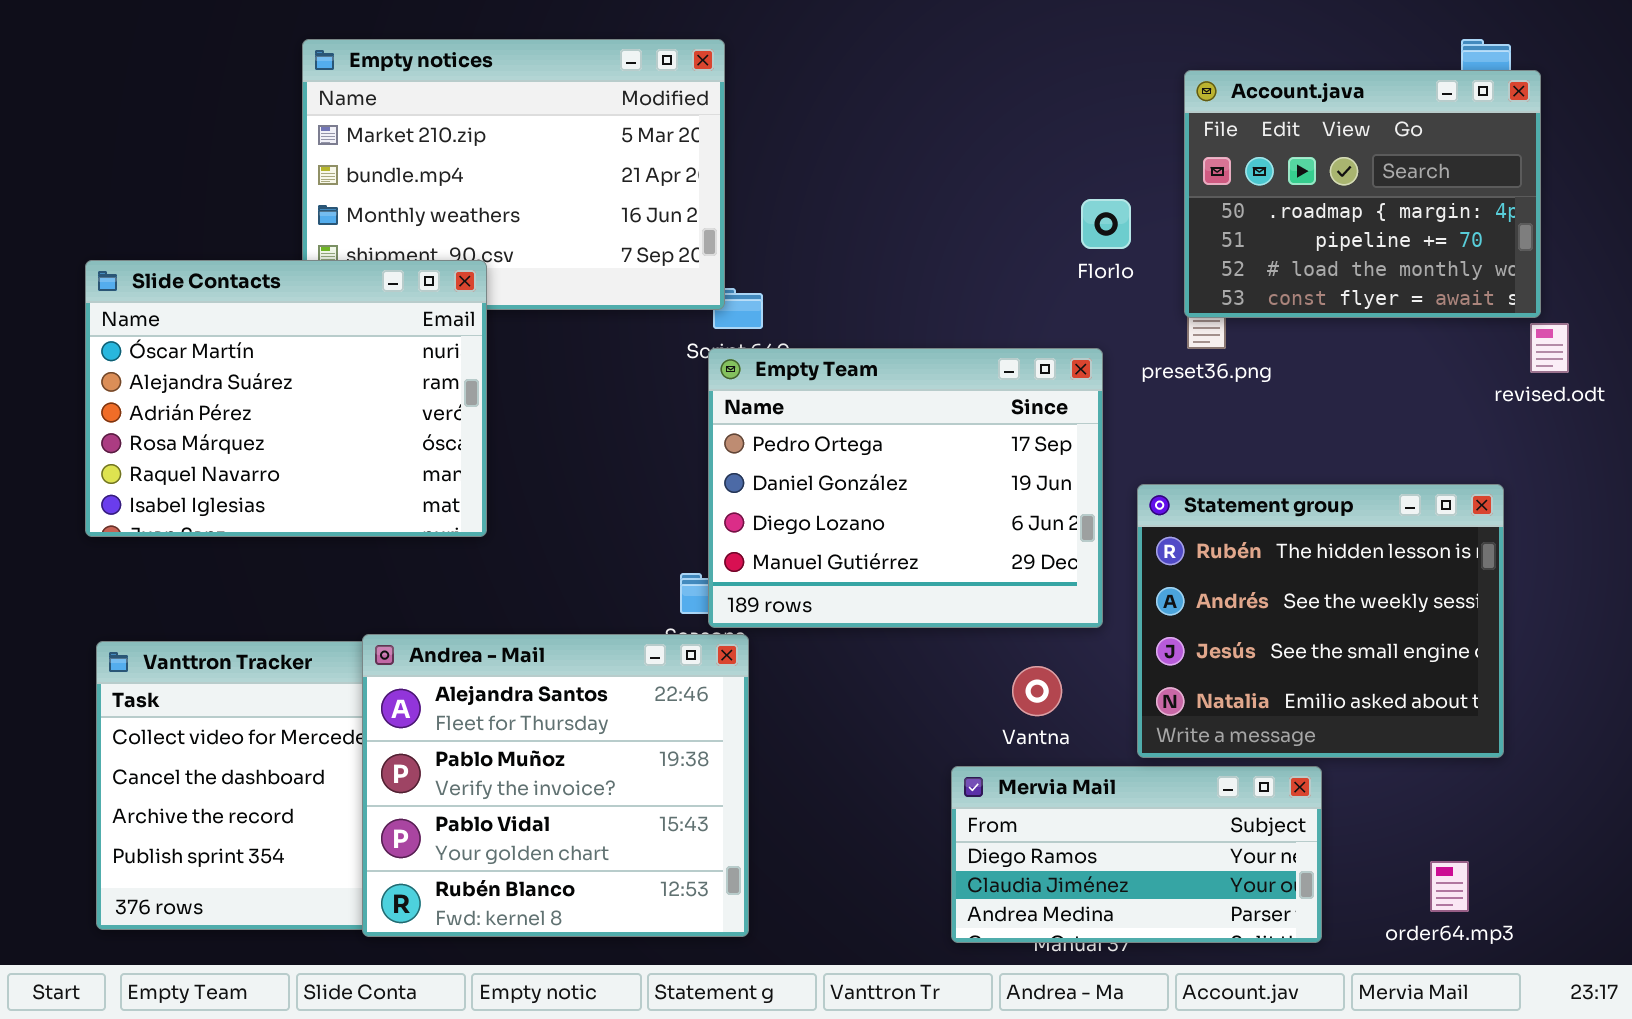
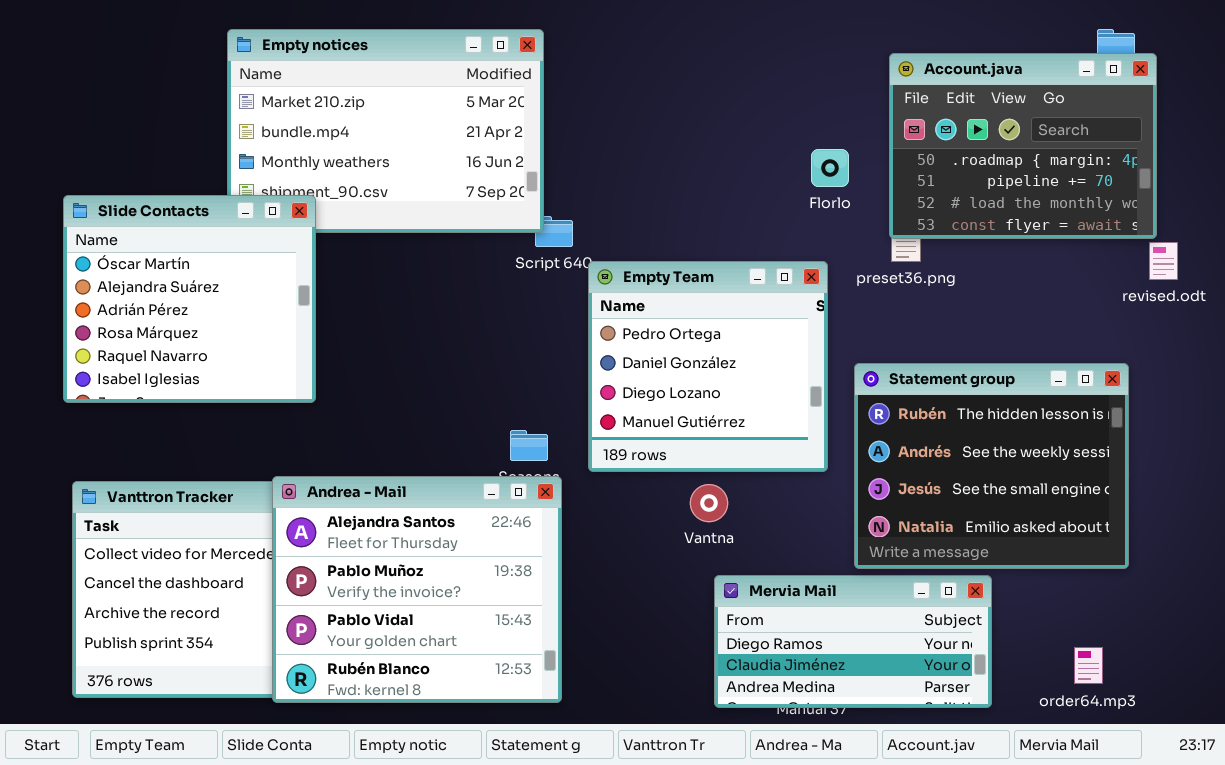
Slide Contacts: [85,260,487,537] -> [63,195,316,403], resized
Empty Team: [708,348,1103,628] -> [588,261,828,472], resized
Vantna: [1012,666,1062,716] -> [690,484,728,522], moved

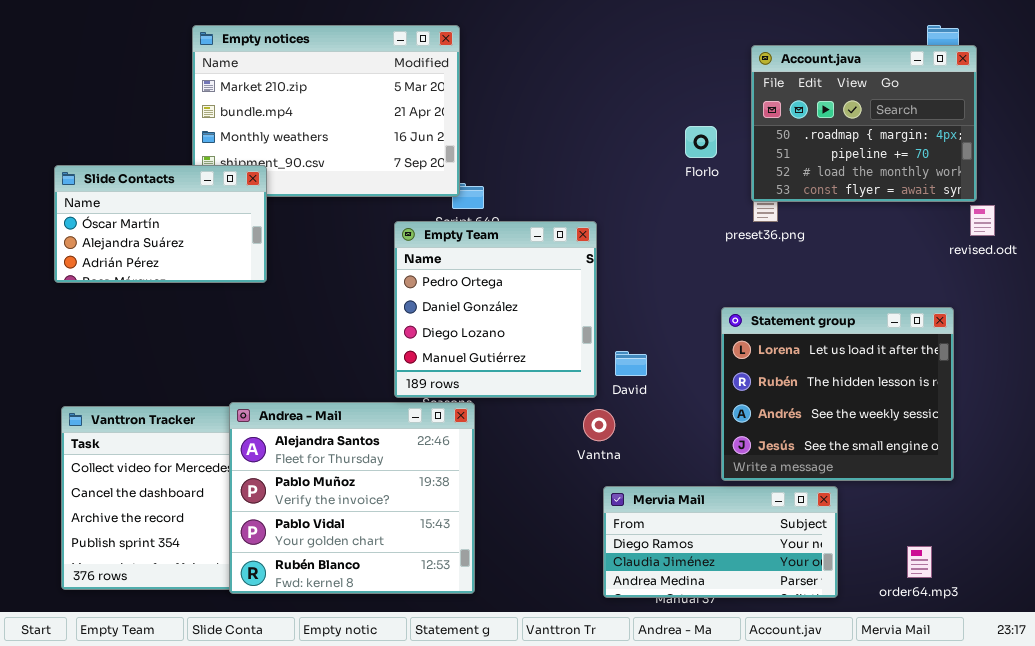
Slide Contacts: [63,195,316,403] -> [54,165,267,283], resized
Empty Team: [588,261,828,472] -> [394,221,597,398], moved
Statement group: [854,363,1129,569] -> [721,307,954,481], scrolled up 1 row

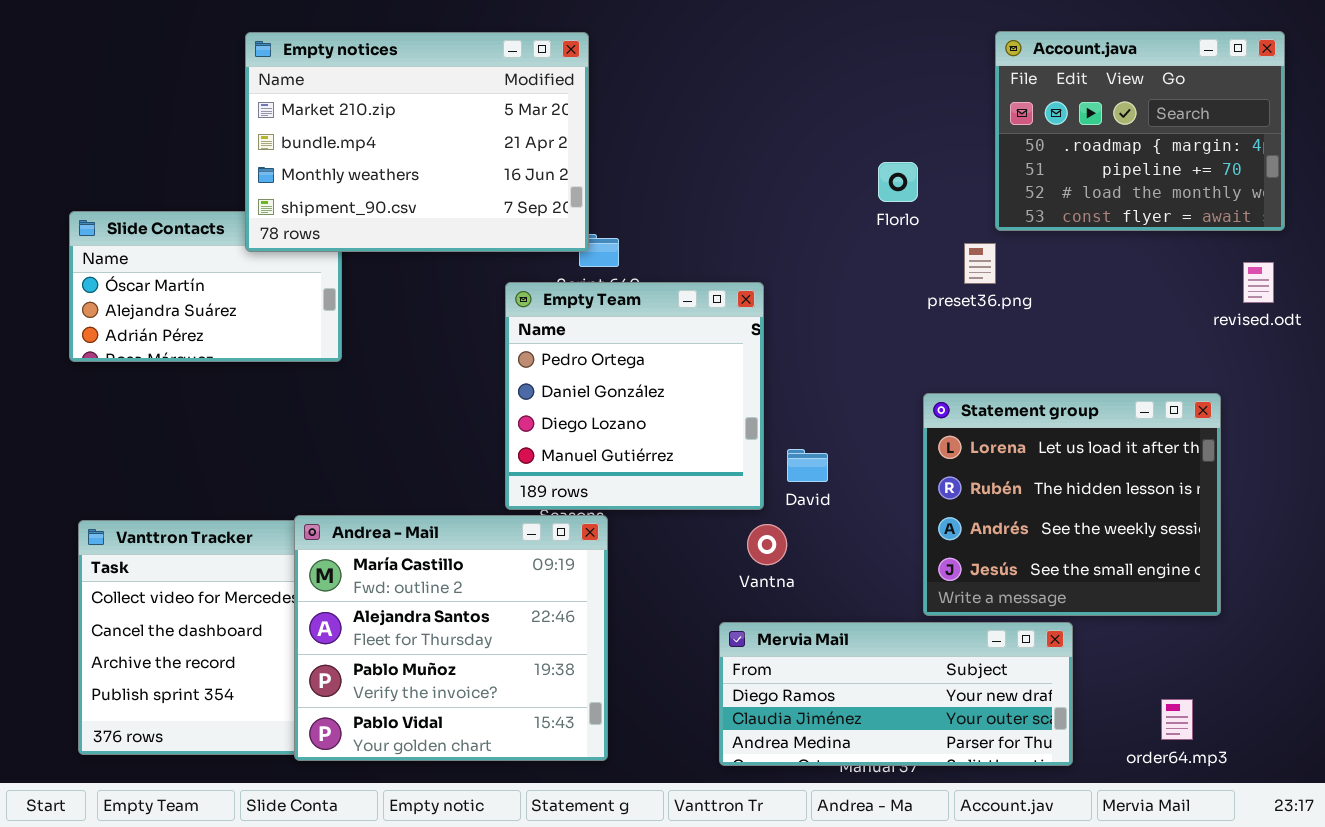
Empty notices: [192,25,460,197] -> [245,32,589,252], raised
Account.java: [751,45,977,202] -> [995,31,1285,231], moved
Andrea - Mail: [229,402,475,594] -> [294,515,608,761], scrolled up 1 row
Mervia Mail: [603,486,838,598] -> [719,622,1073,766], resized

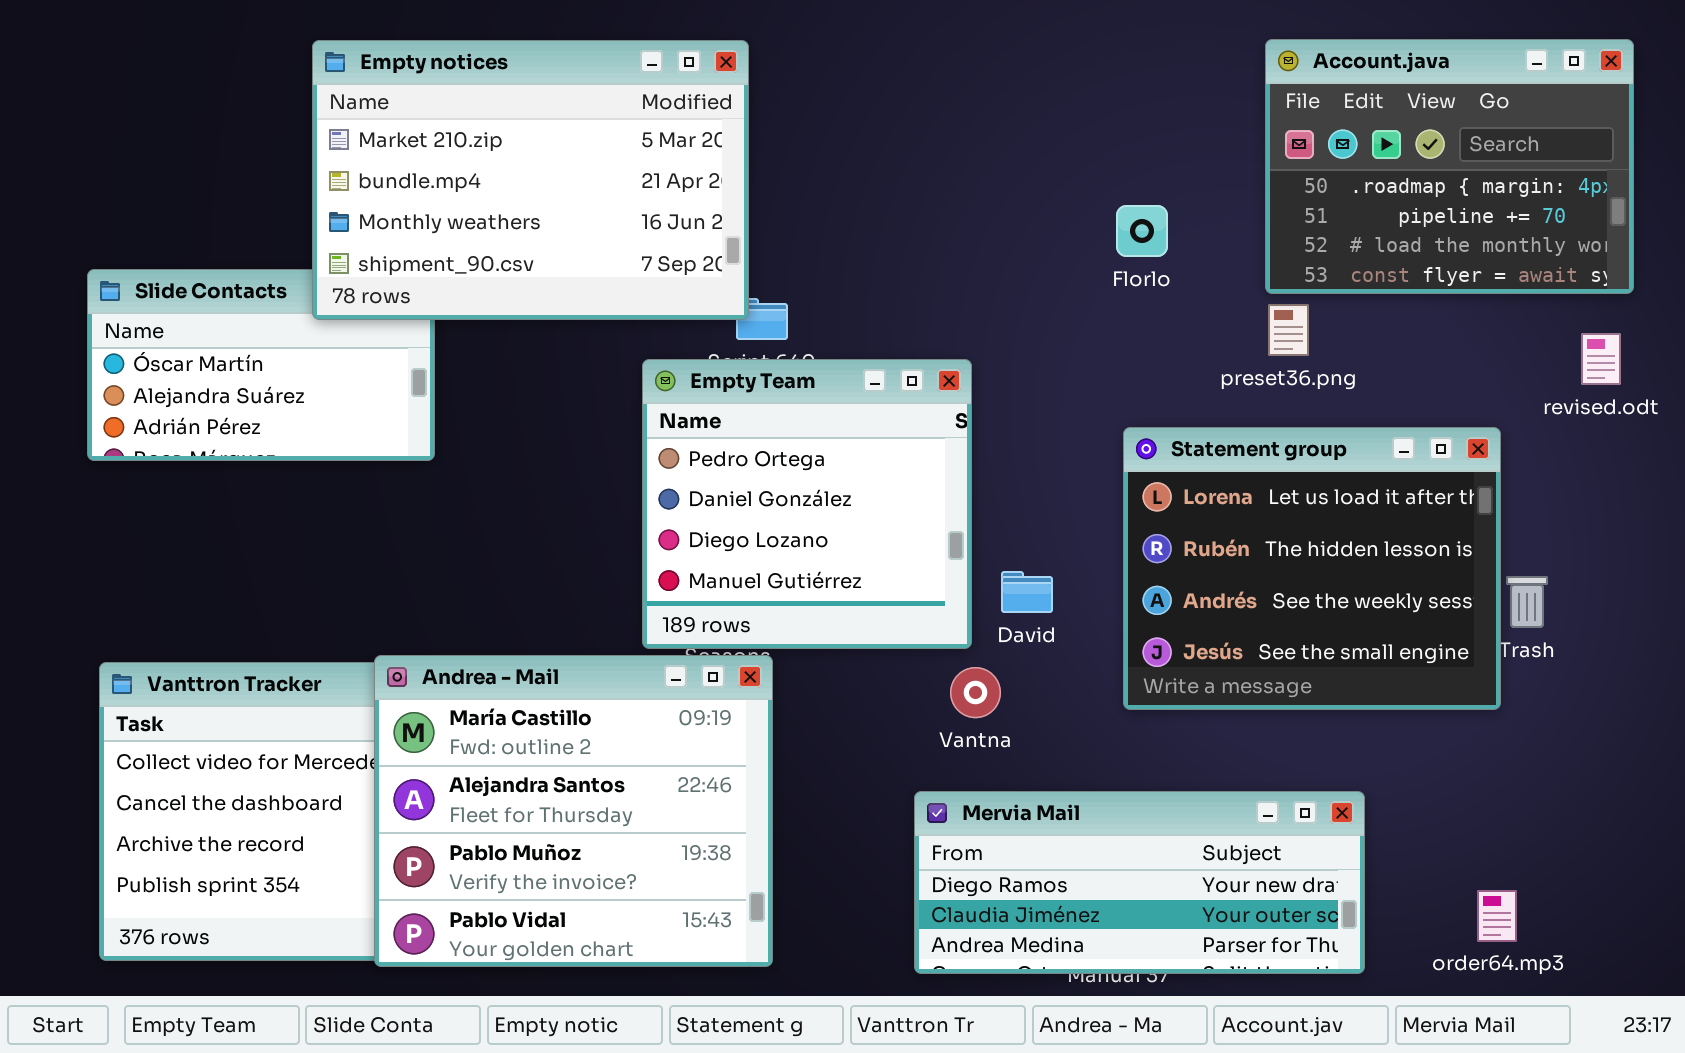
preset36.png: [964,243,996,284] -> [1268,304,1309,356], moved
Statement group: [923,393,1221,616] -> [1123,427,1501,710], moved

